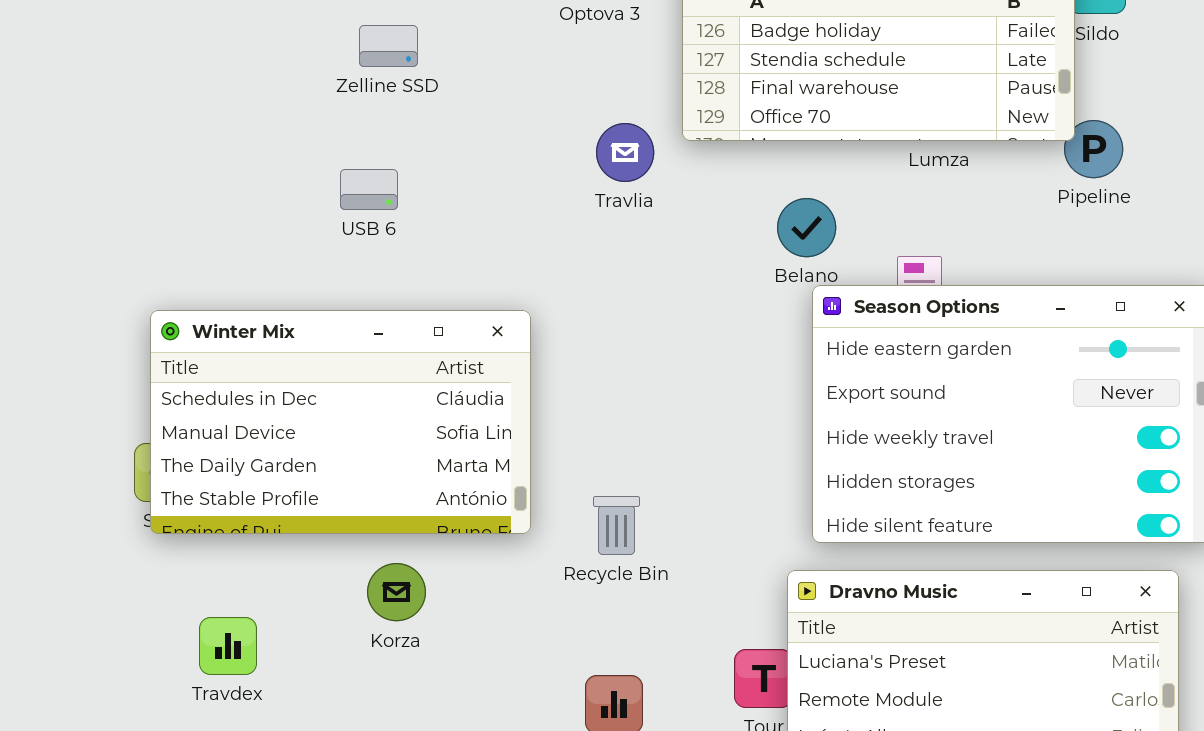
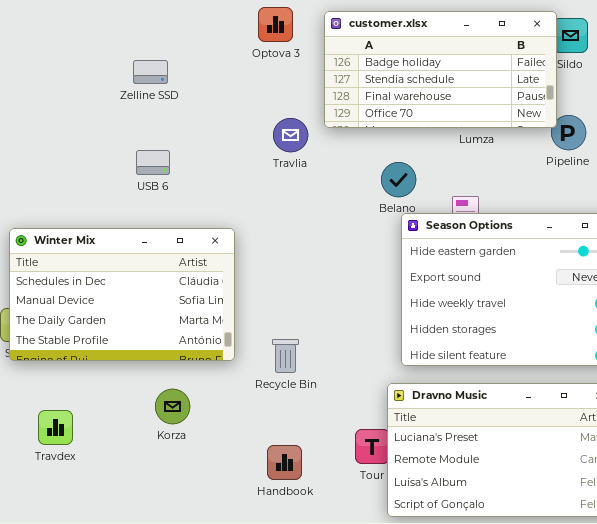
USB 6: [340,169,398,210] -> [136,150,170,175], moved
Korza: [367,563,426,621] -> [155,389,190,424], moved

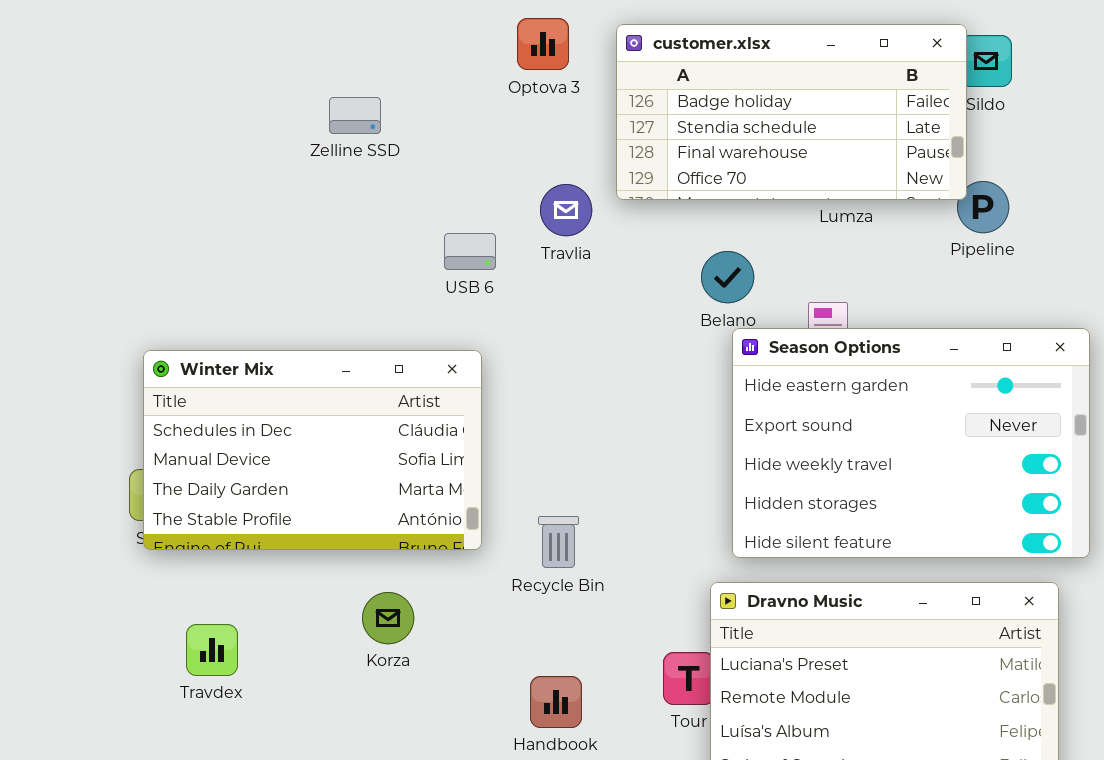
USB 6: [136,150,170,175] -> [444,233,496,270], moved

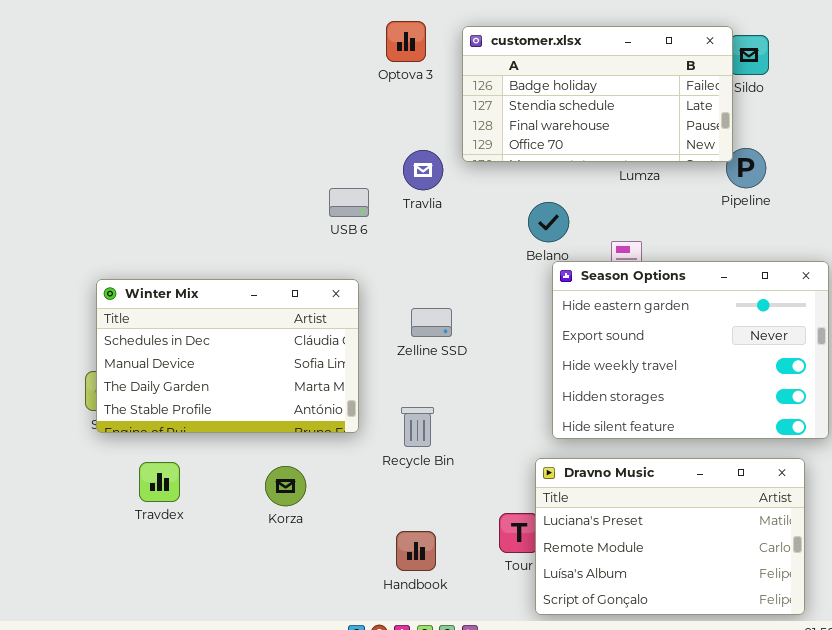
Zelline SSD: [329,97,381,134] -> [411,308,452,337], moved
Travdex: [186,624,238,676] -> [139,462,180,502], moved

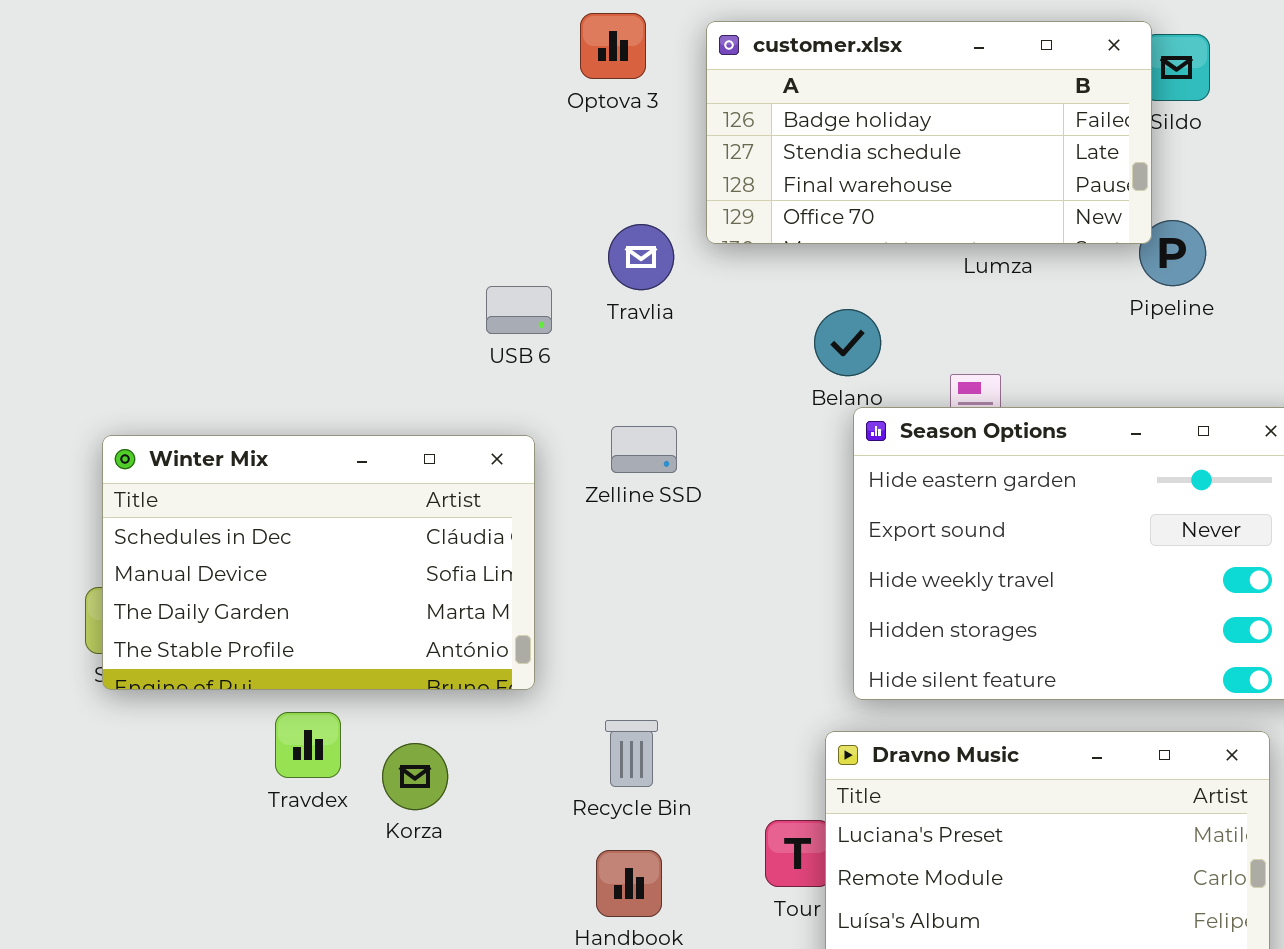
Zelline SSD: [411,308,452,337] -> [611,426,677,473], moved
Recycle Bin: [401,407,434,447] -> [605,720,658,787], moved
Travdex: [139,462,180,502] -> [275,712,341,778], moved

